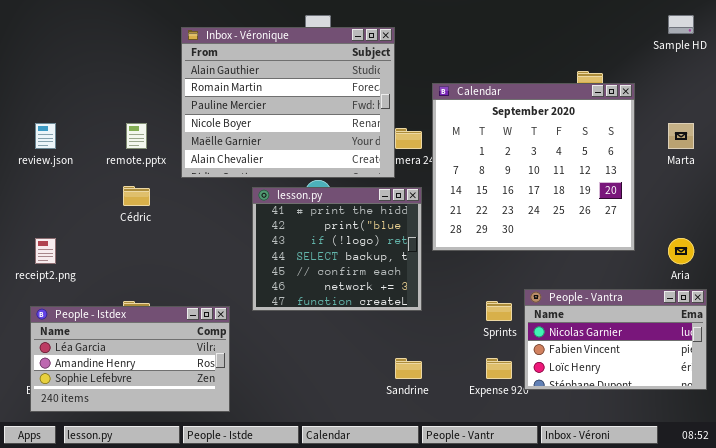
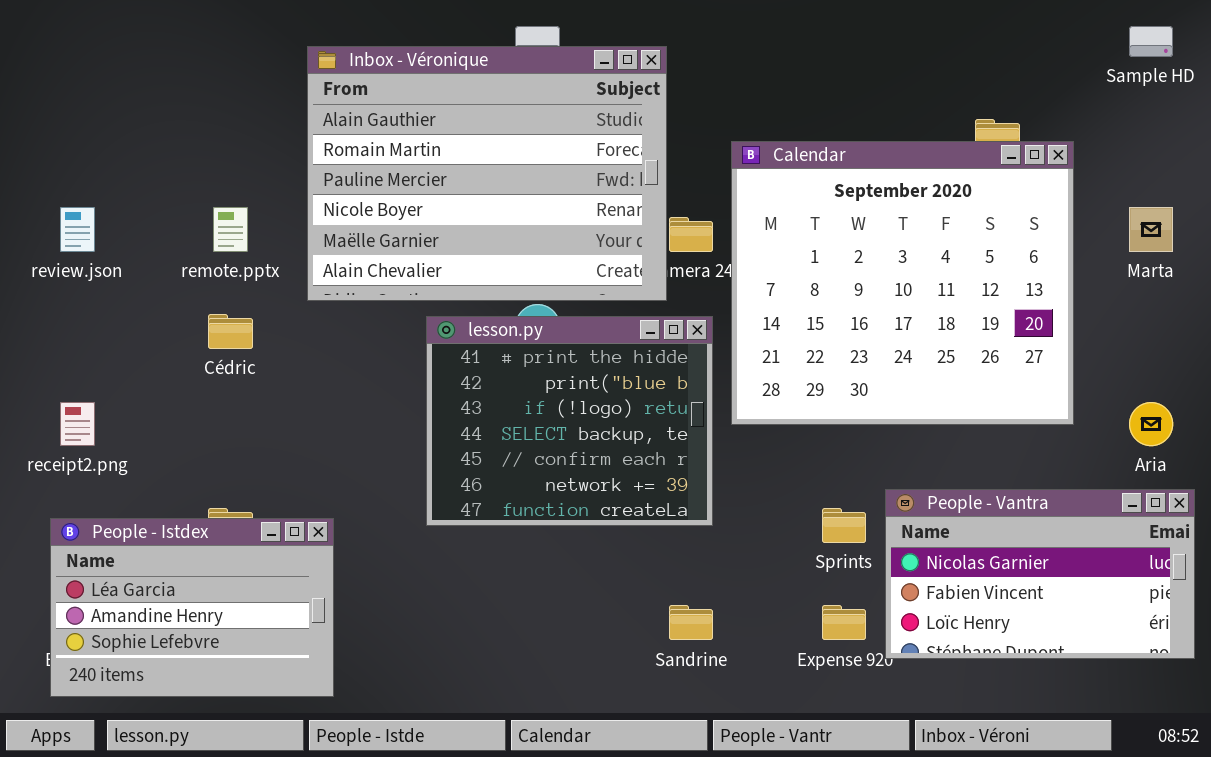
People - Istdex: [30,306,230,412] -> [50,518,334,697], resized

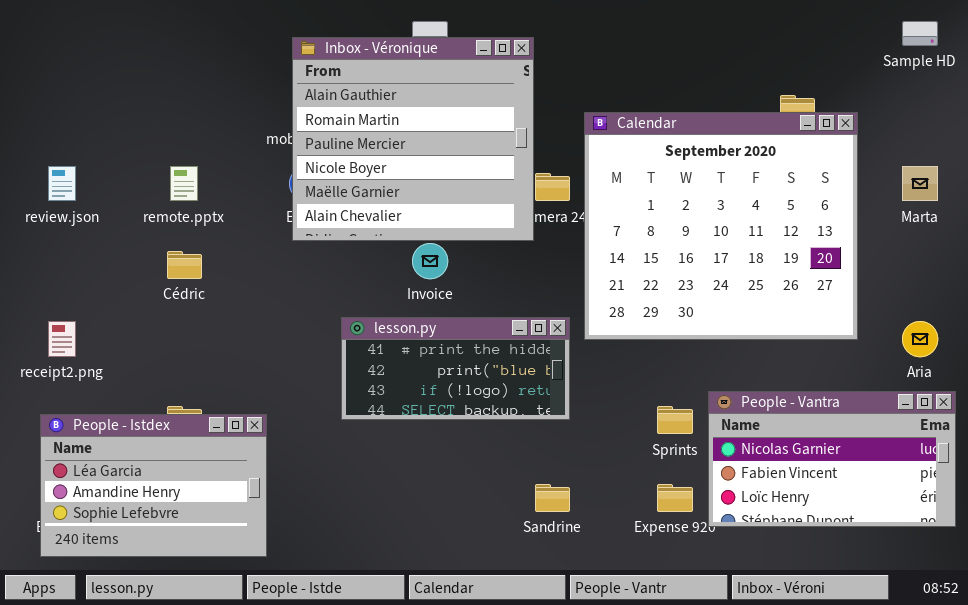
Inbox - Véronique: [307,46,667,301] -> [292,37,534,241], resized
lesson.py: [426,316,713,526] -> [341,317,570,420], resized

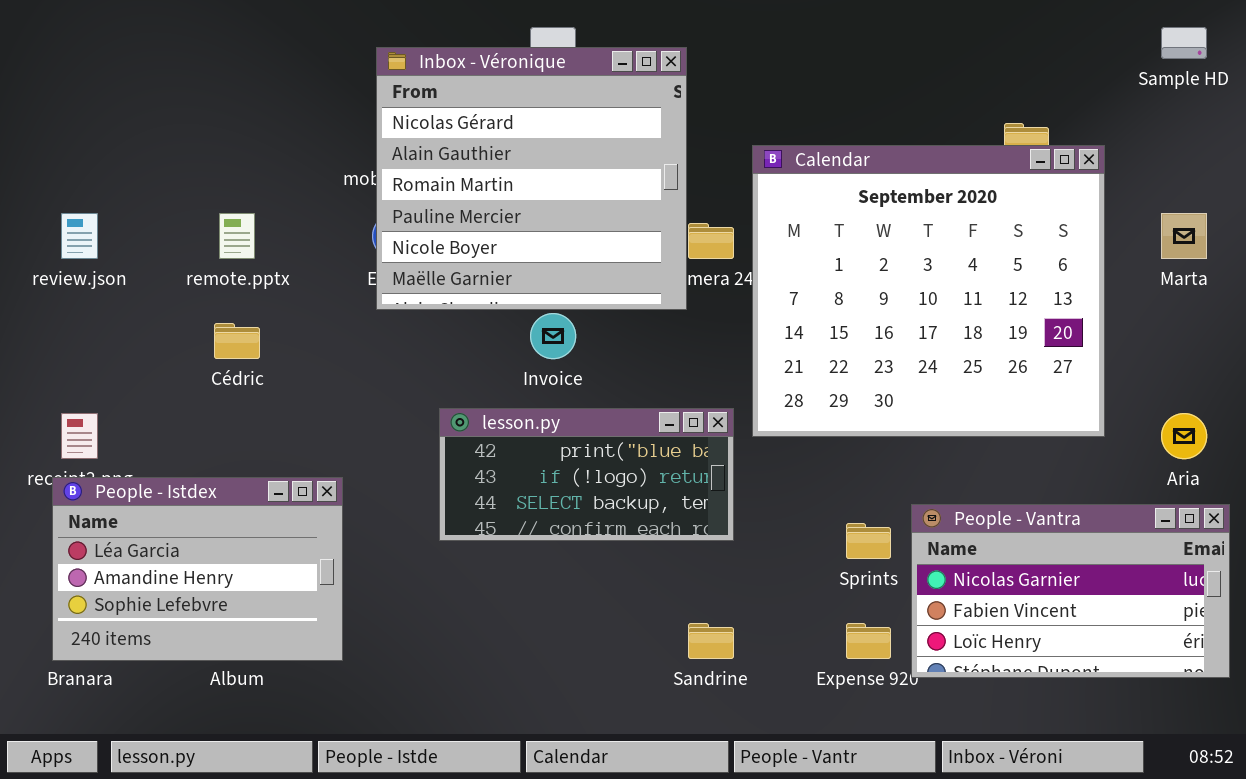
Inbox - Véronique: [292,37,534,241] -> [376,47,687,310], scrolled up 1 row
lesson.py: [341,317,570,420] -> [439,408,734,541], scrolled down 1 row
People - Istdex: [40,414,267,557] -> [52,477,343,661], moved

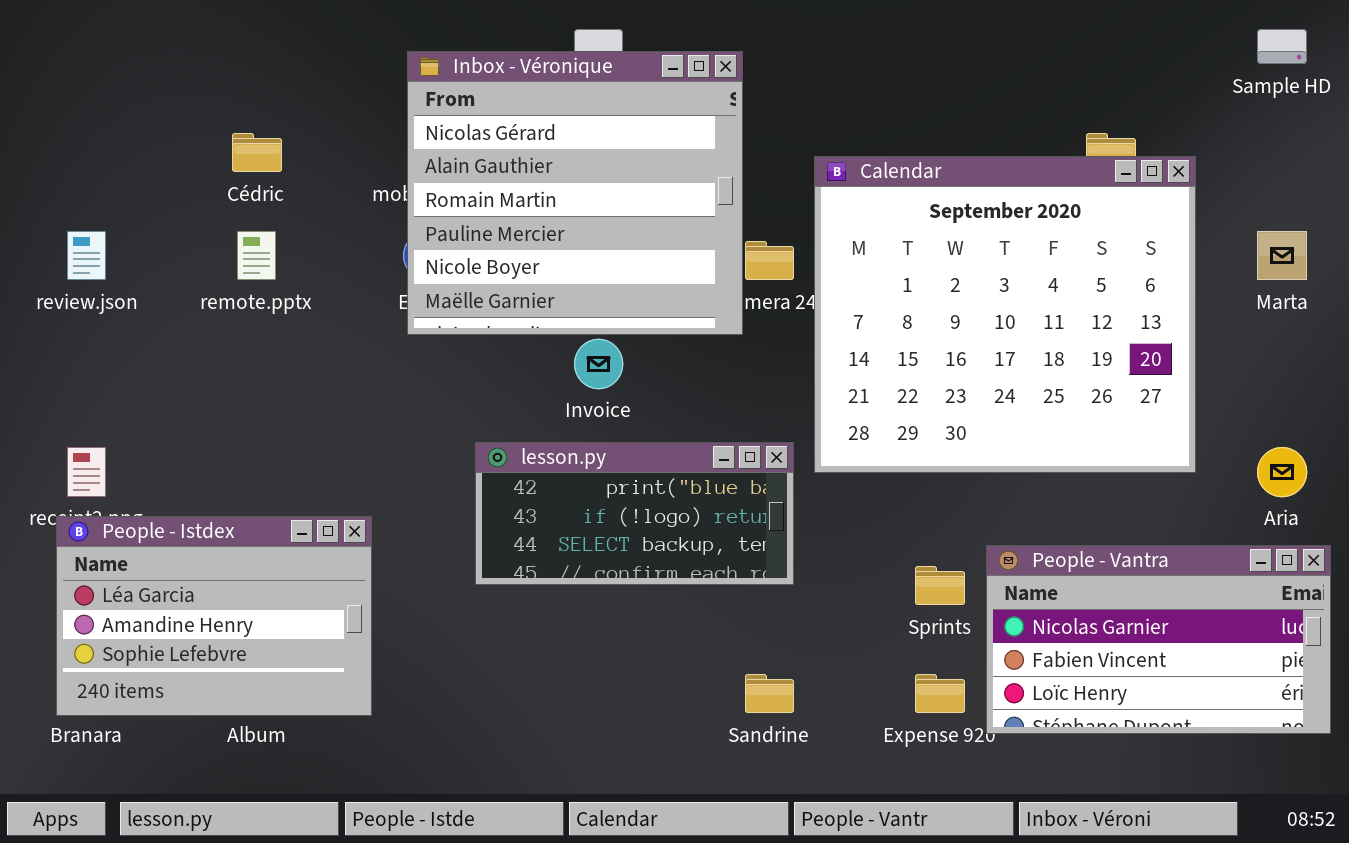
Cédric: [214,323,260,359] -> [232,133,282,172], moved

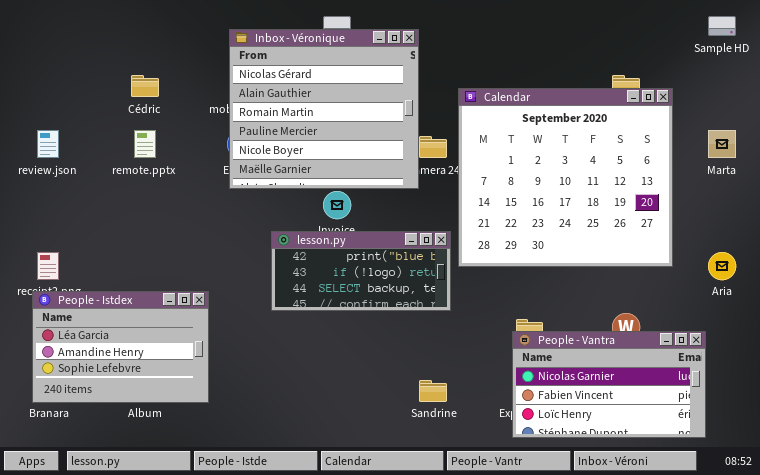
lesson.py: [475,442,794,585] -> [271,231,451,311], moved
People - Vantra: [986,545,1331,734] -> [512,331,706,438], moved

